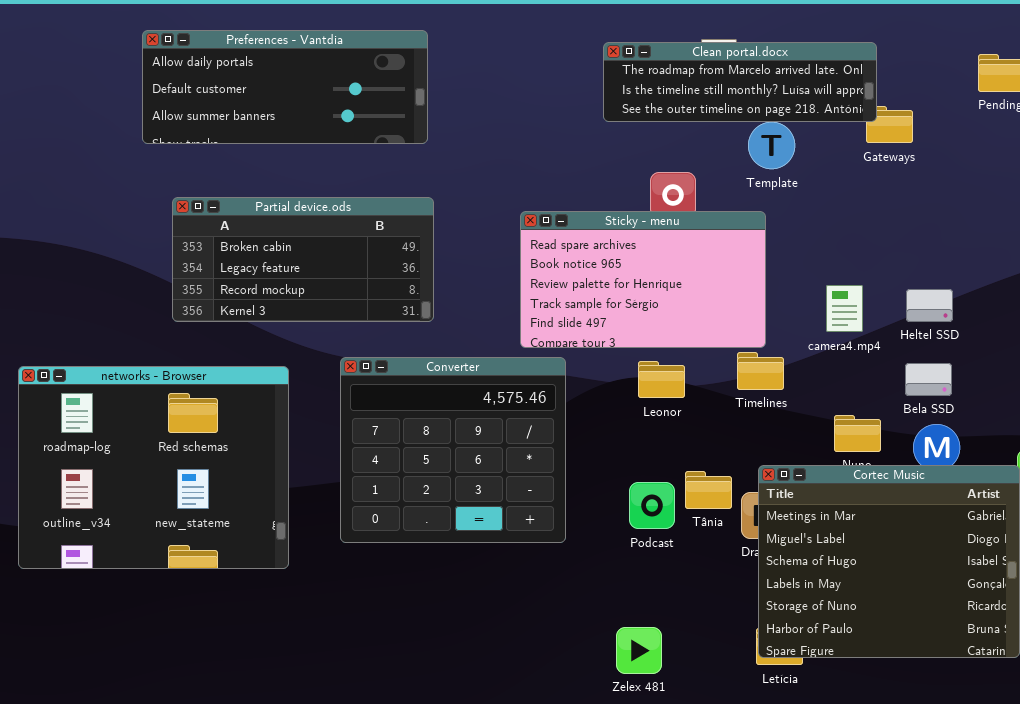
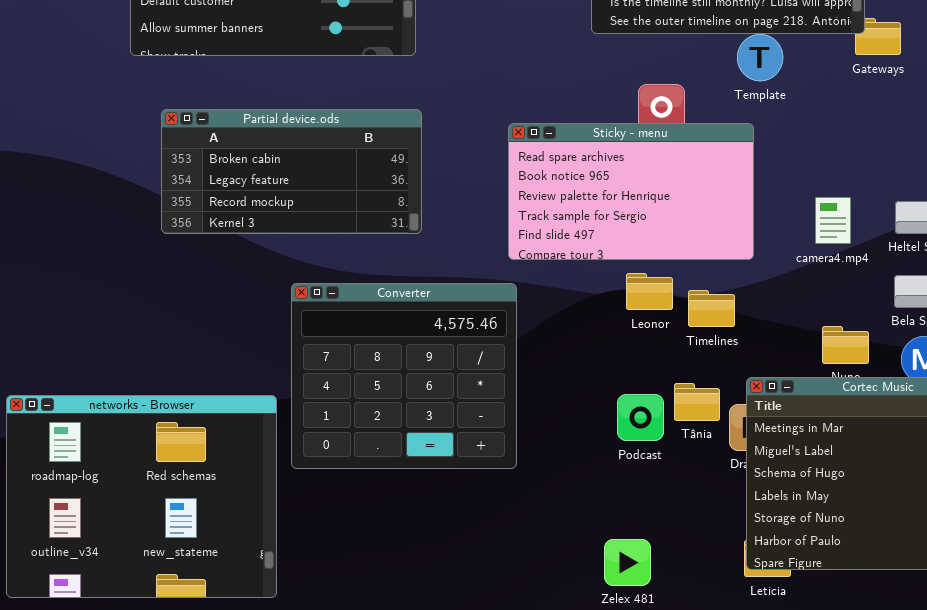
Timelines: [737,352,784,390] -> [688,290,735,327], moved
Converter: [340,357,566,543] -> [291,283,517,469], moved
networks - Browser: [18,366,289,569] -> [6,395,277,598], moved

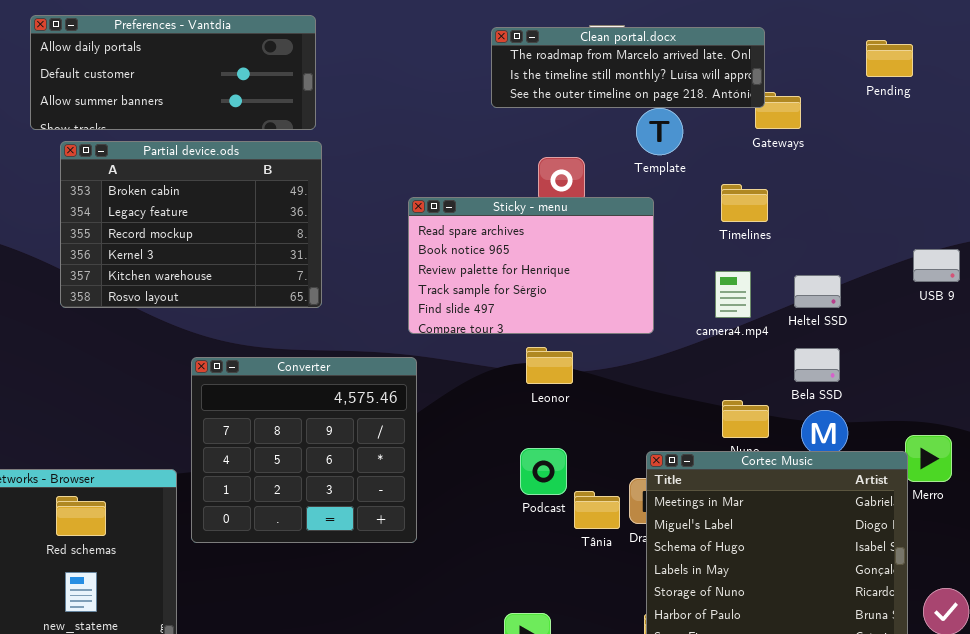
Partial device.ods: [161,109,422,234] -> [60,141,322,308], resized
Timelines: [688,290,735,327] -> [721,184,768,222], moved
Tânia: [674,383,720,421] -> [574,491,620,529], moved
Podcast: [617,394,664,441] -> [520,448,567,495], moved

